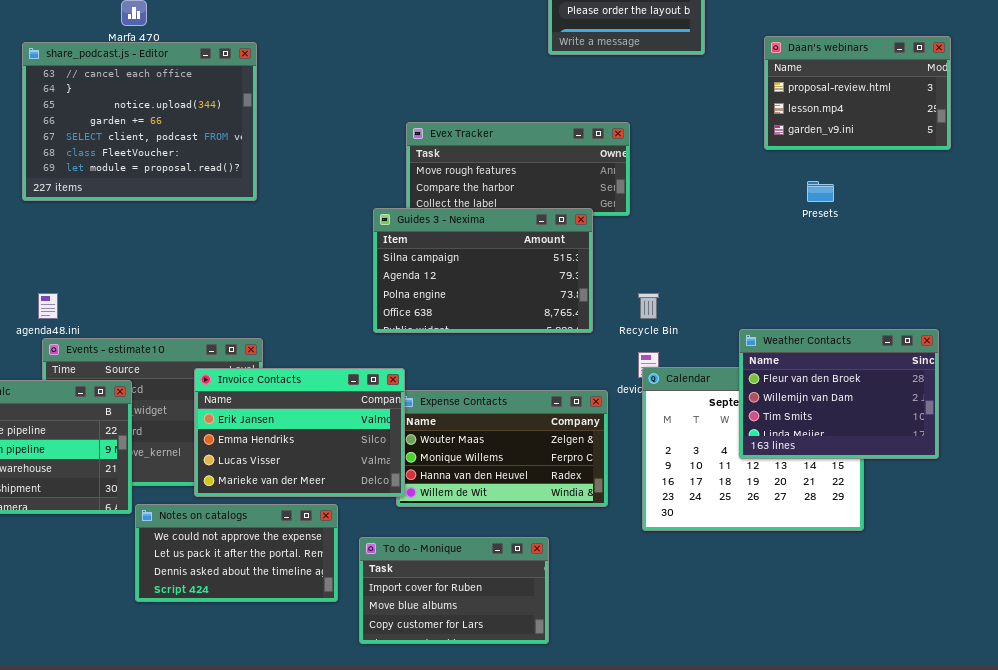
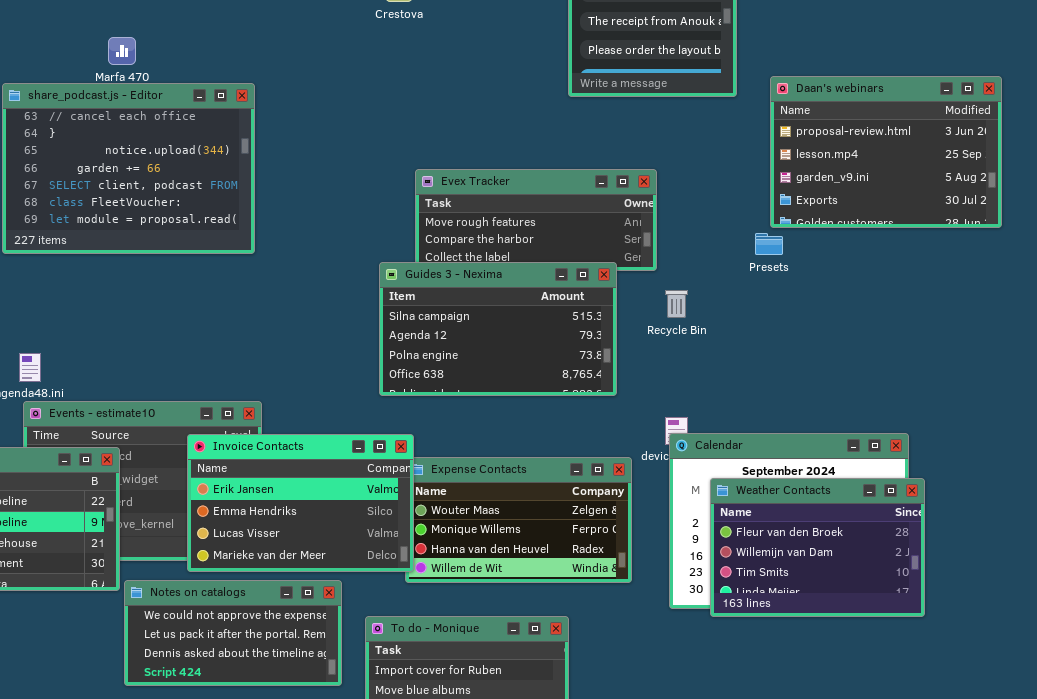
Daan's webinars: [764,36,951,150] -> [770,76,1002,228], resized
Presets: [807,181,834,202] -> [755,233,783,255], moved
Recycle Bin: [638,293,659,319] -> [665,290,688,318], moved
Weather Contacts: [739,329,939,459] -> [710,478,925,617], moved

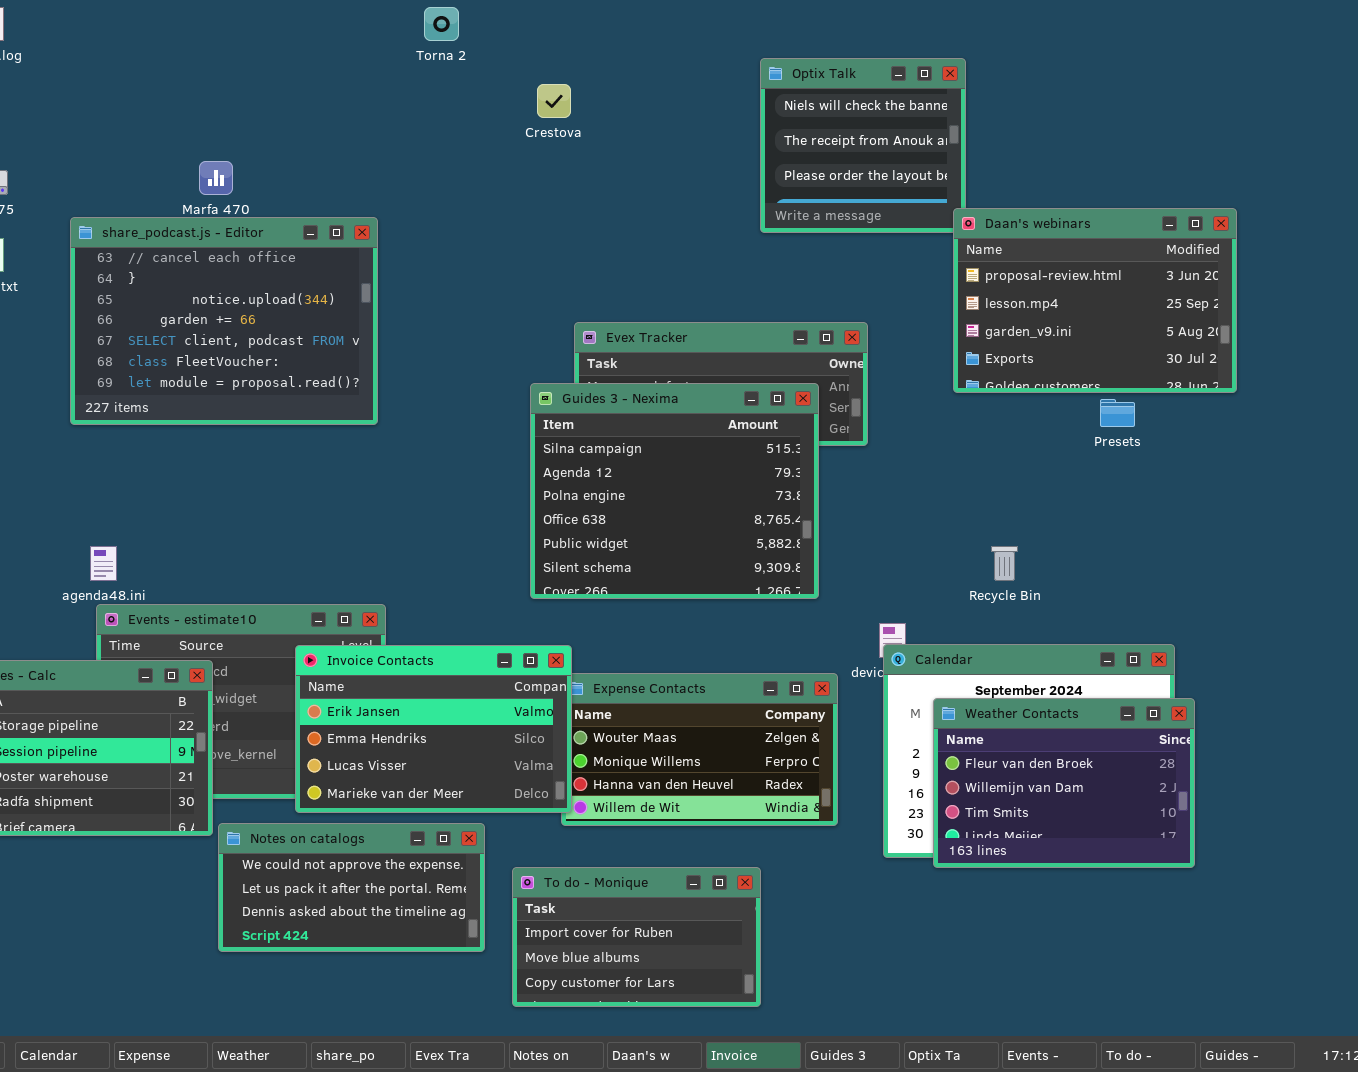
Daan's webinars: [770,76,1002,228] -> [953,208,1237,393], moved
Presets: [755,233,783,255] -> [1100,399,1135,427], moved
Guides 3 - Nexima: [379,262,617,396] -> [530,383,819,599], resized
Recycle Bin: [665,290,688,318] -> [991,546,1018,581], moved

